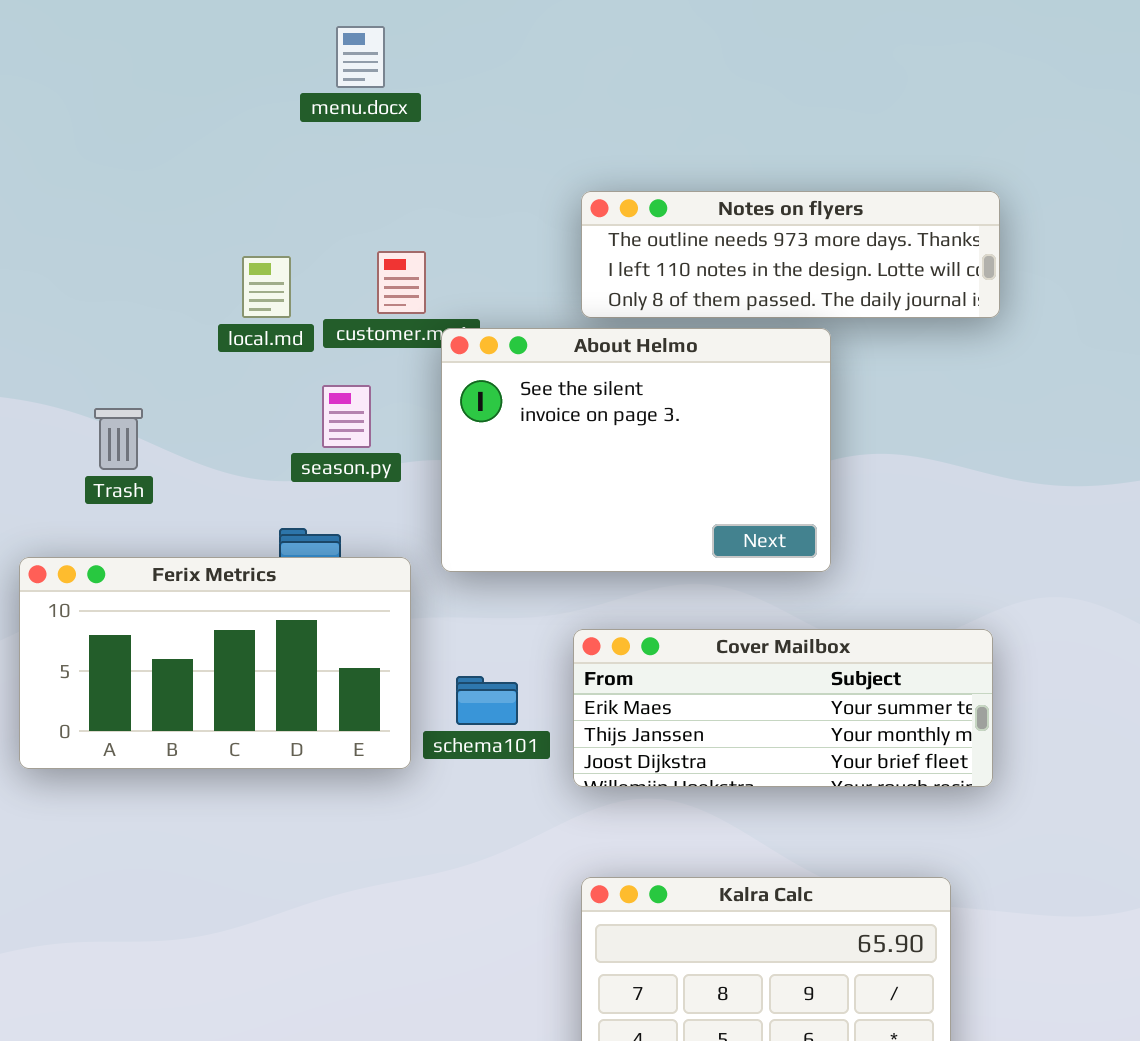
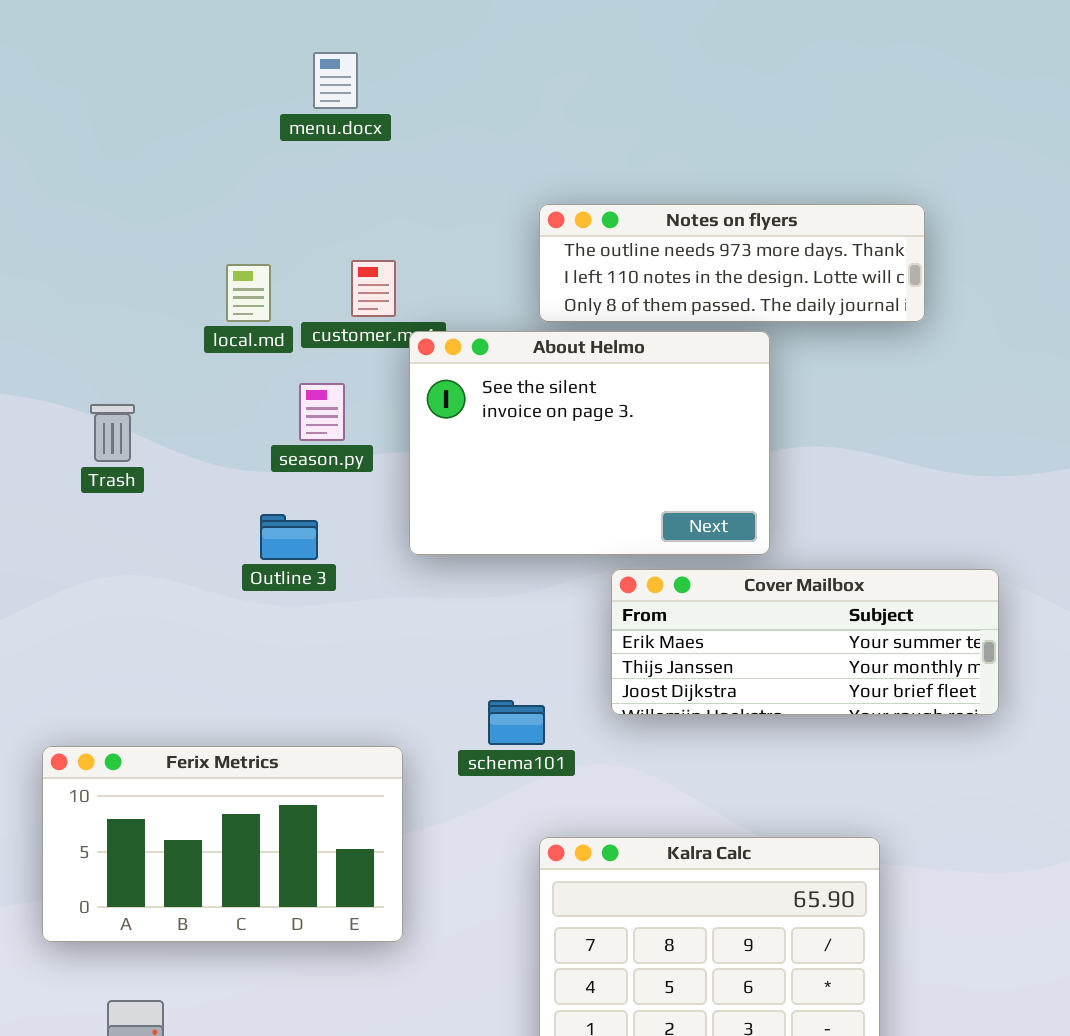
Ferix Metrics: [19,557,411,769] -> [42,746,403,942], moved
Cover Mailbox: [573,629,993,787] -> [611,569,999,715], moved
schema101: [456,676,518,725] -> [488,700,545,745], moved

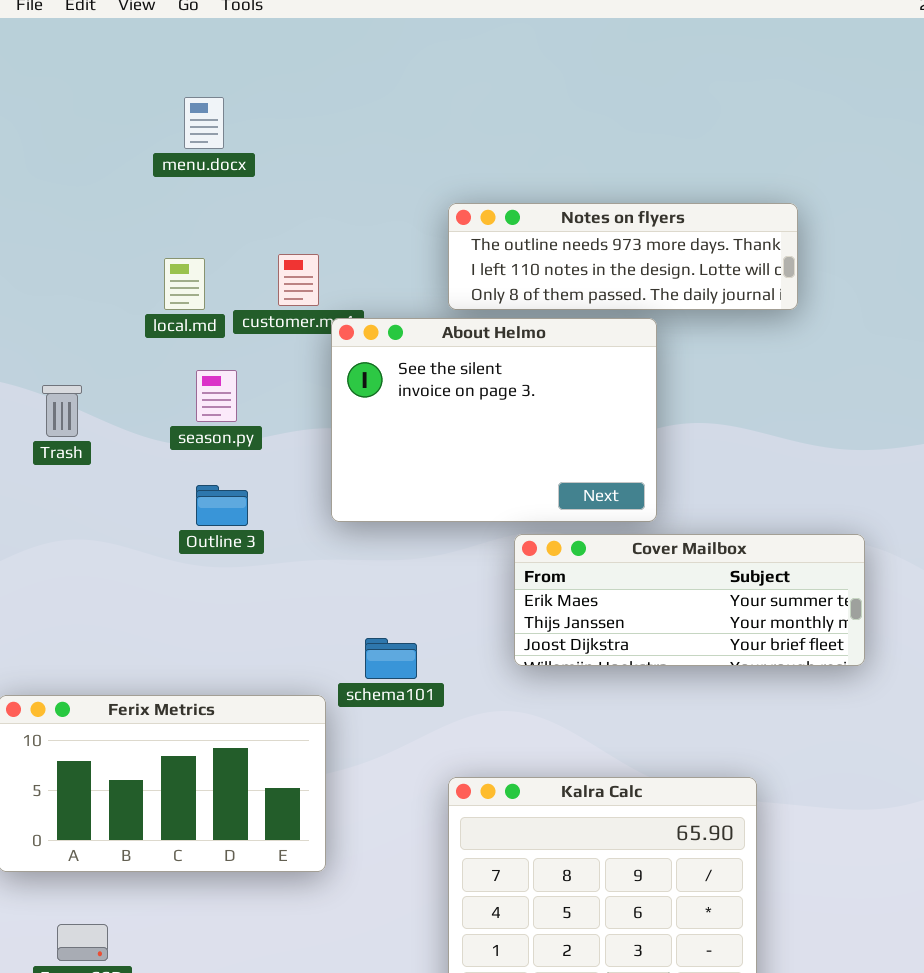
menu.docx: [313,52,358,109] -> [184,97,224,149], moved
season.py: [299,383,345,441] -> [196,370,237,422], moved
schema101: [488,700,545,745] -> [365,638,417,679], moved

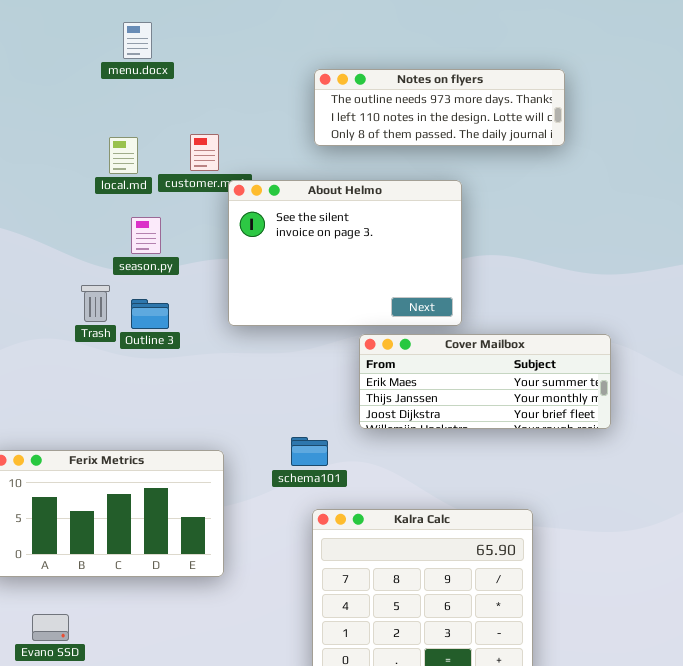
Notes on flyers: [448,203,798,310] -> [314,69,565,146], moved
Trash: [42,385,82,437] -> [81,285,110,322], moved
schema101: [365,638,417,679] -> [291,437,328,466], moved

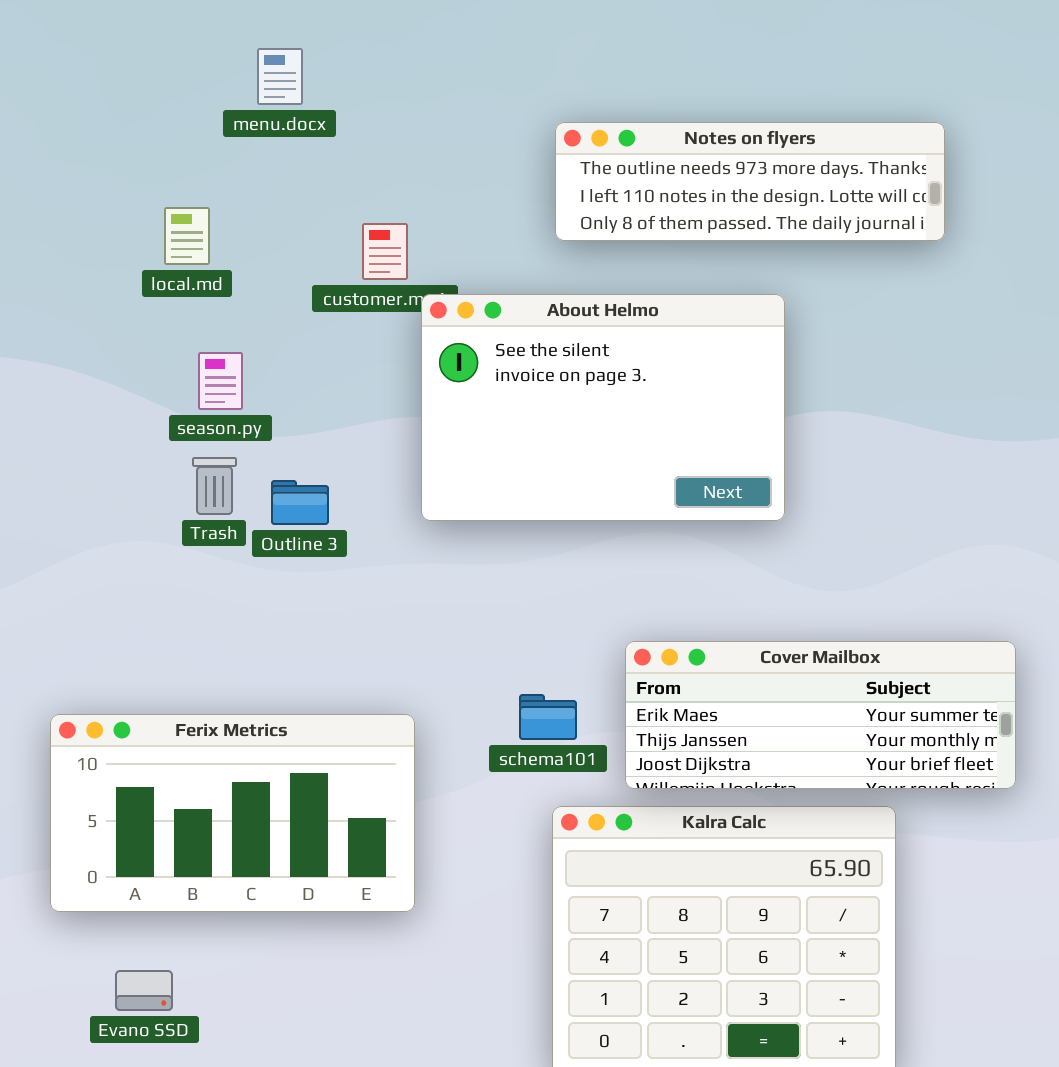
local.md: [109,137,138,174] -> [164,207,210,265], moved
season.py: [131,217,161,254] -> [198,352,243,410], moved
Cover Mailbox: [359,334,611,429] -> [625,641,1016,789], moved

